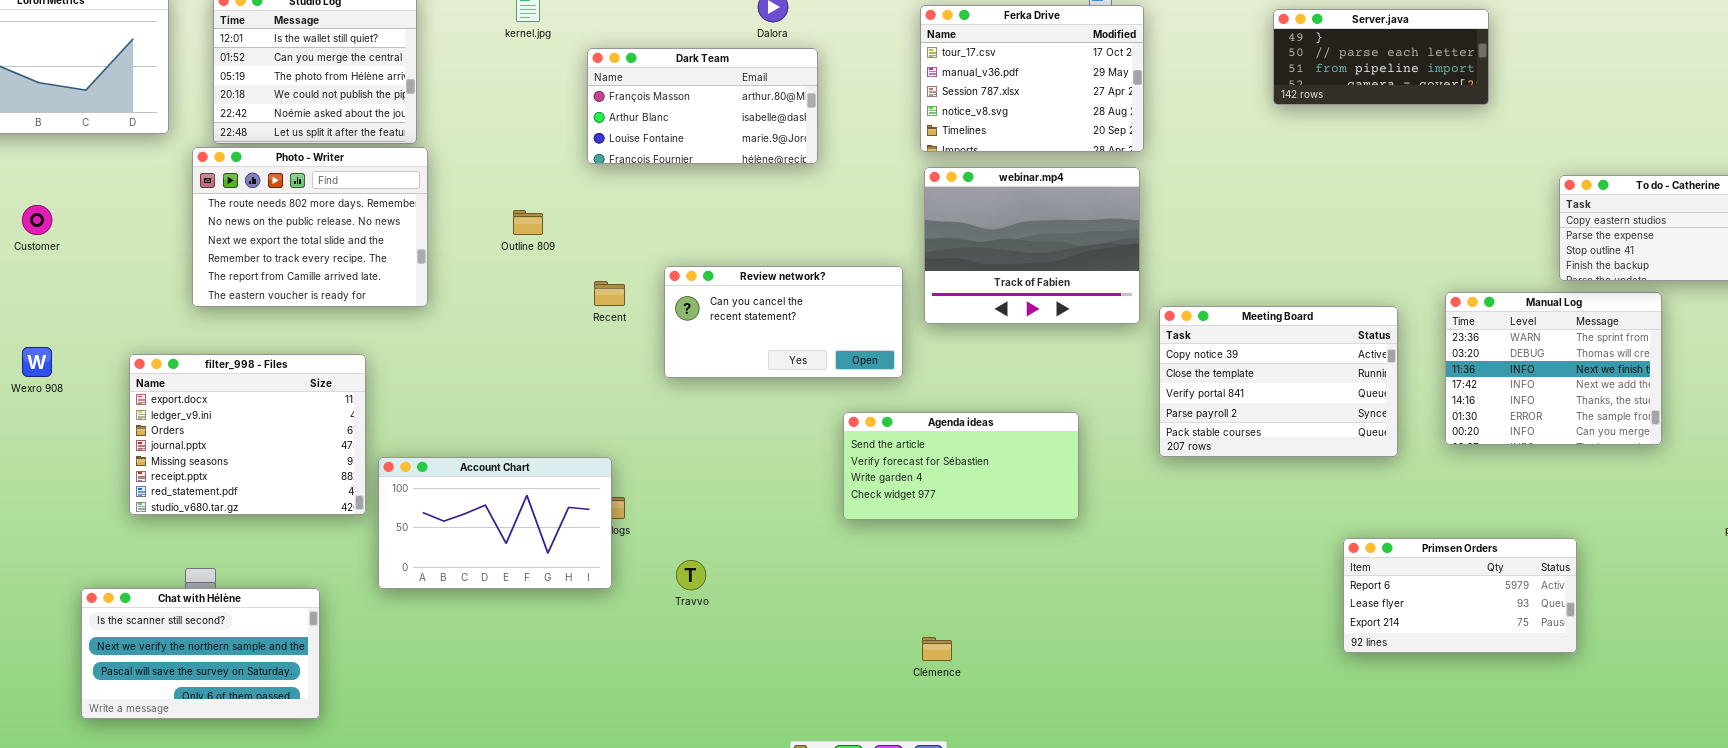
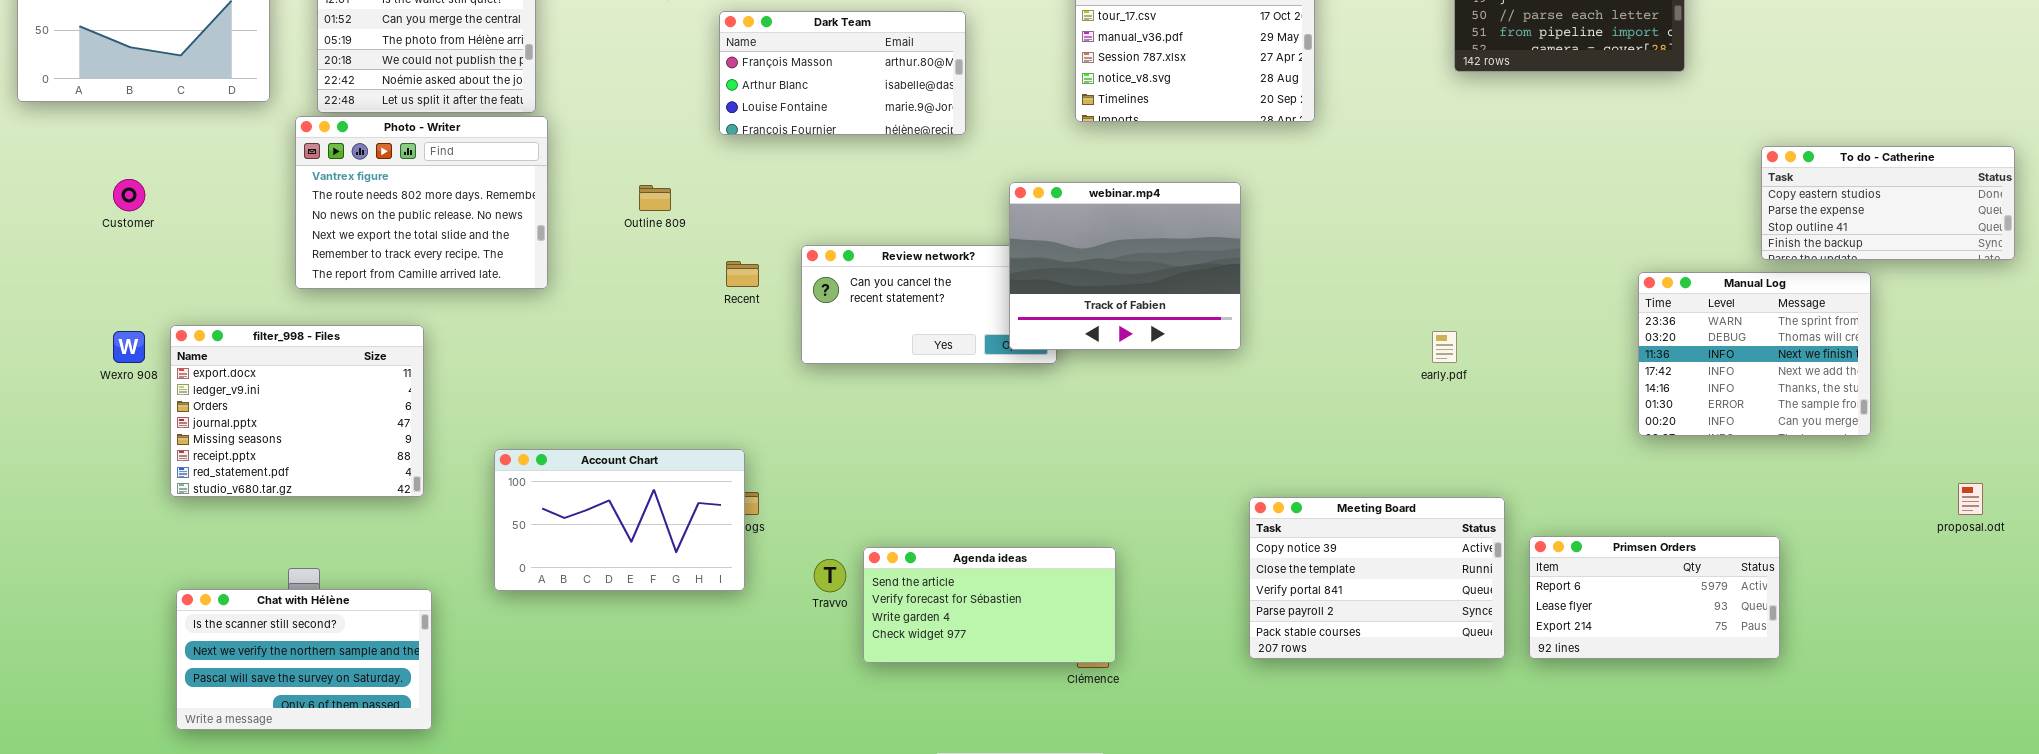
Photo - Writer: [192,147,428,307] -> [295,116,548,289], scrolled up 1 row
webinar.mp4: [924,167,1140,324] -> [1009,182,1241,350], moved
Meeting Board: [1159,306,1398,457] -> [1249,497,1505,659], moved
filter_998 - Files: [129,354,366,515] -> [170,325,424,497], moved
Agenda ideas: [843,412,1079,520] -> [863,547,1116,663], moved

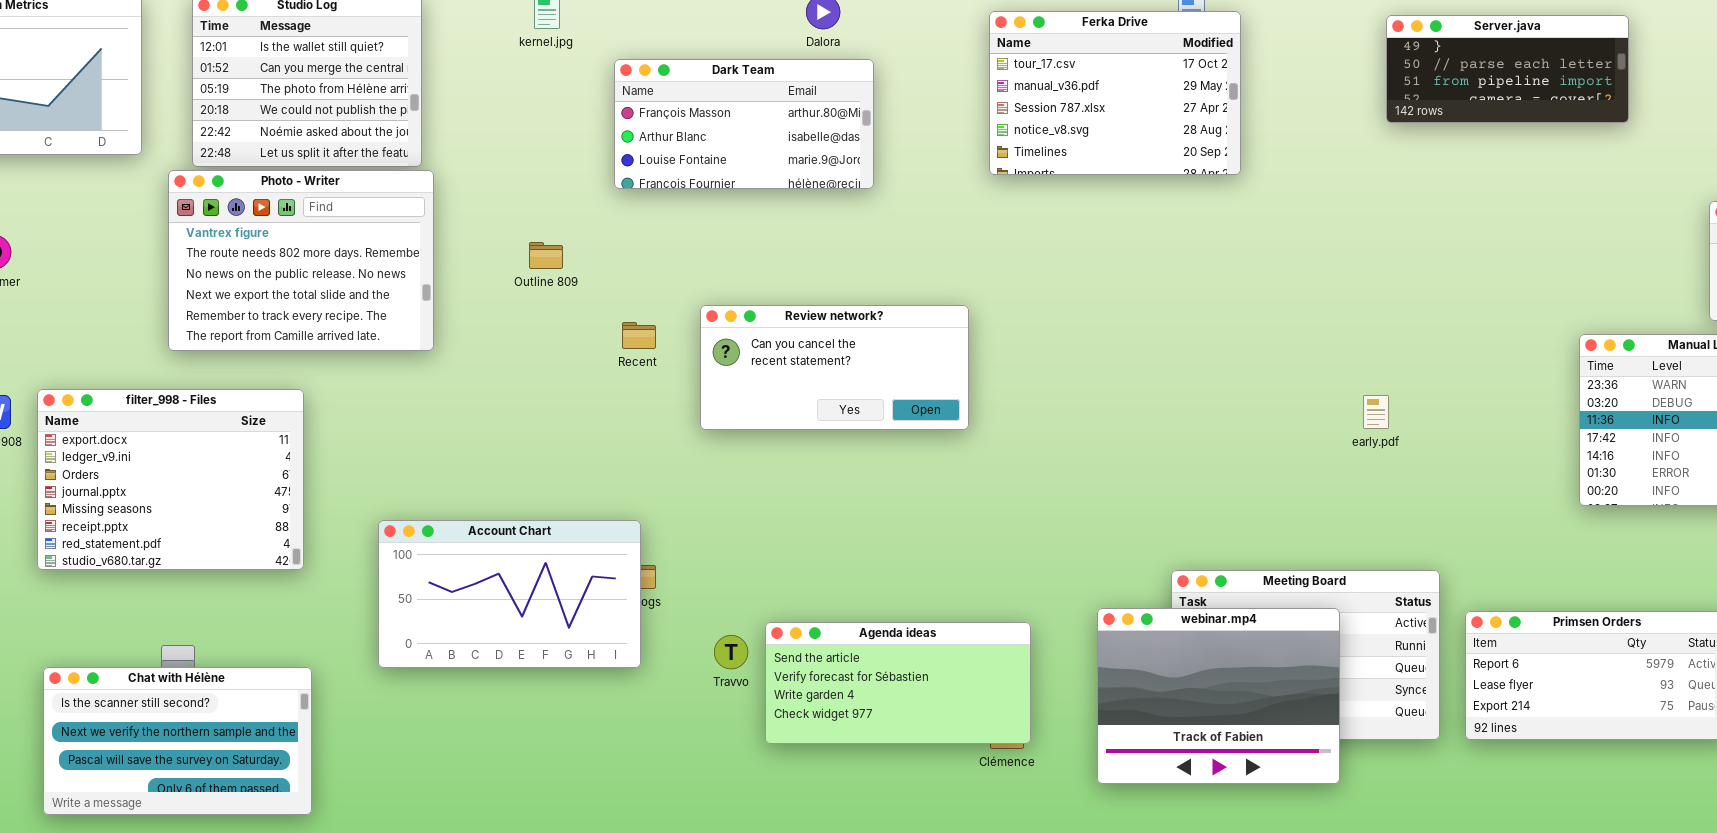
webinar.mp4: [1009,182,1241,350] -> [1097,608,1340,784], moved

